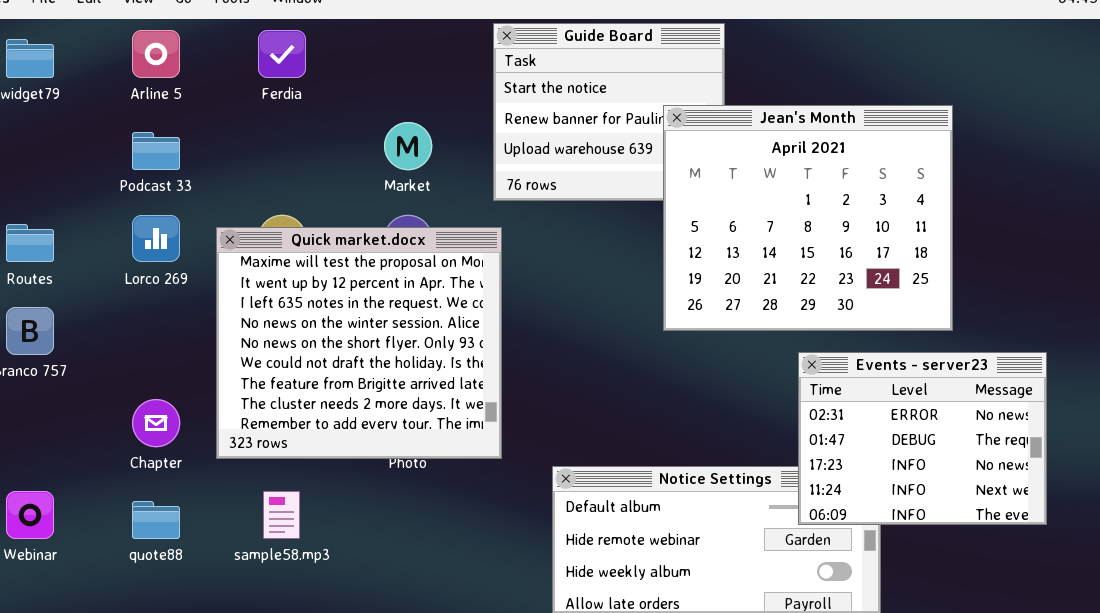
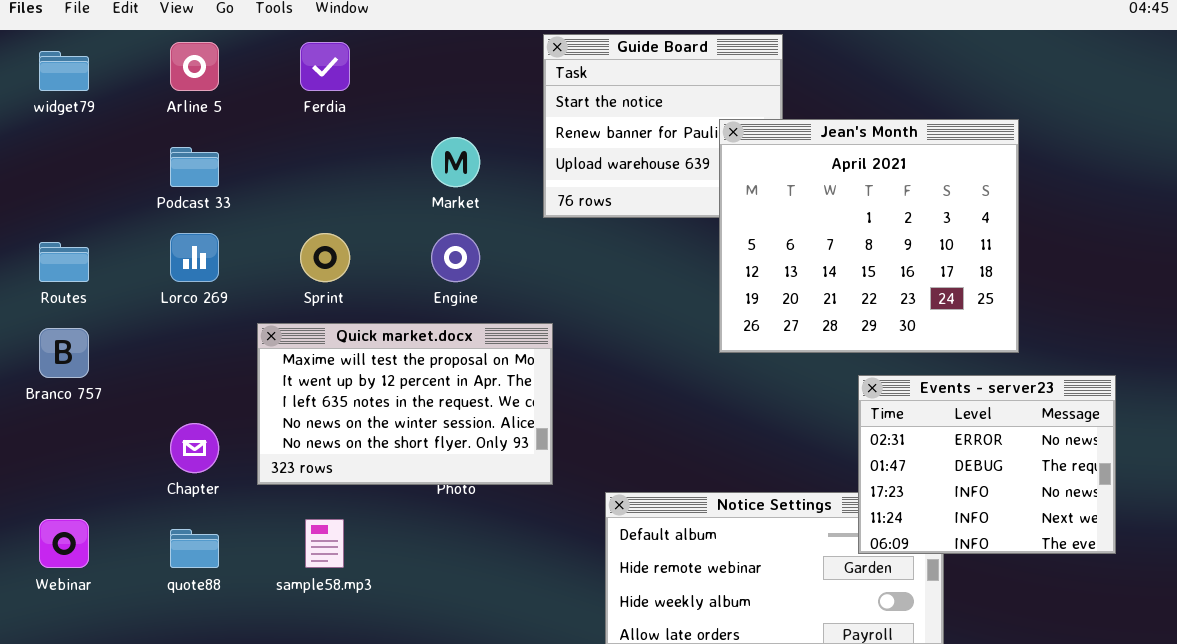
Quick market.docx: [216,227,502,459] -> [257,323,553,485], resized

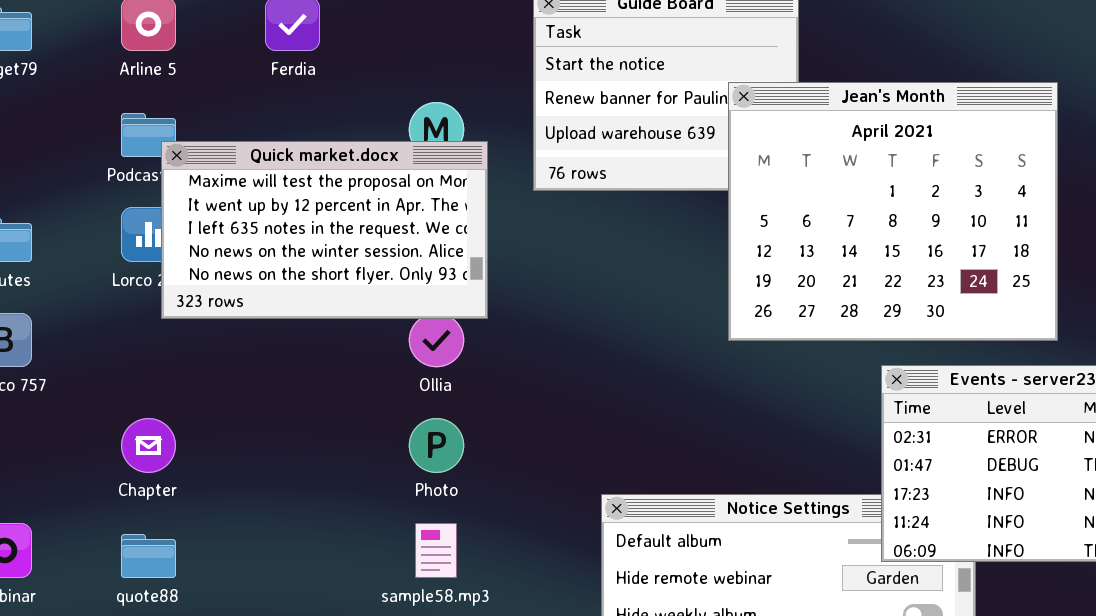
Quick market.docx: [257,323,553,485] -> [161,141,488,319], moved
sample58.mp3: [305,519,344,568] -> [415,523,457,578], moved

